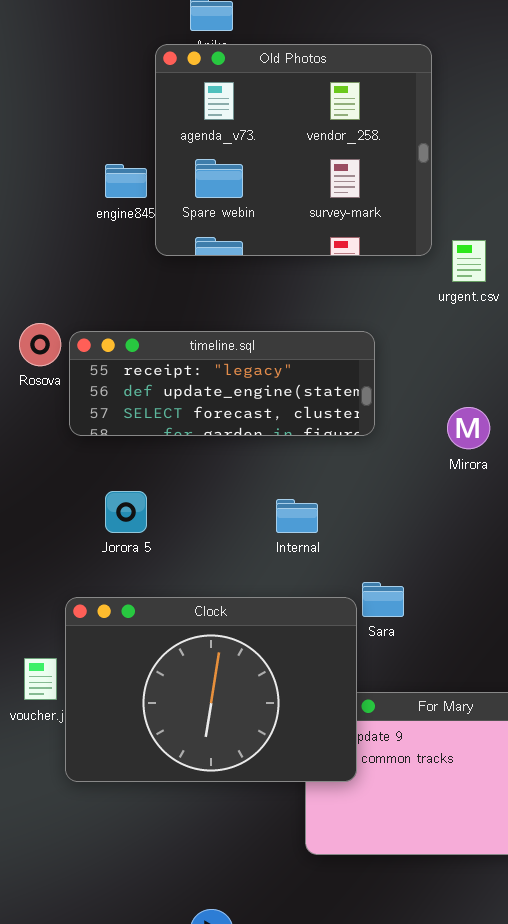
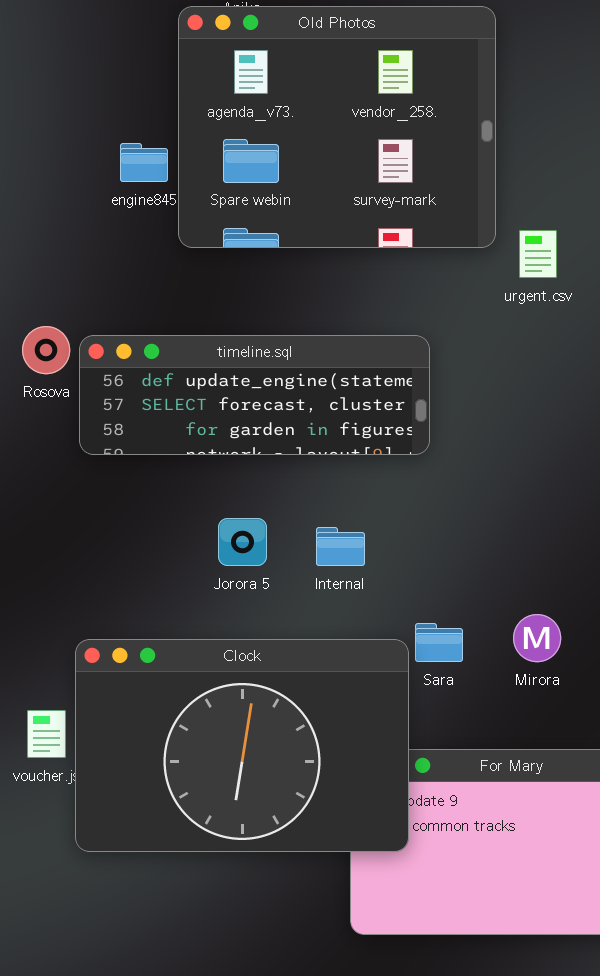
timeline.sql: [69,331,375,436] -> [79,335,430,455], scrolled down 1 row
Mirora: [447,407,490,449] -> [513,614,561,662], moved
Jorora 5: [105,491,147,533] -> [218,518,267,566], moved

